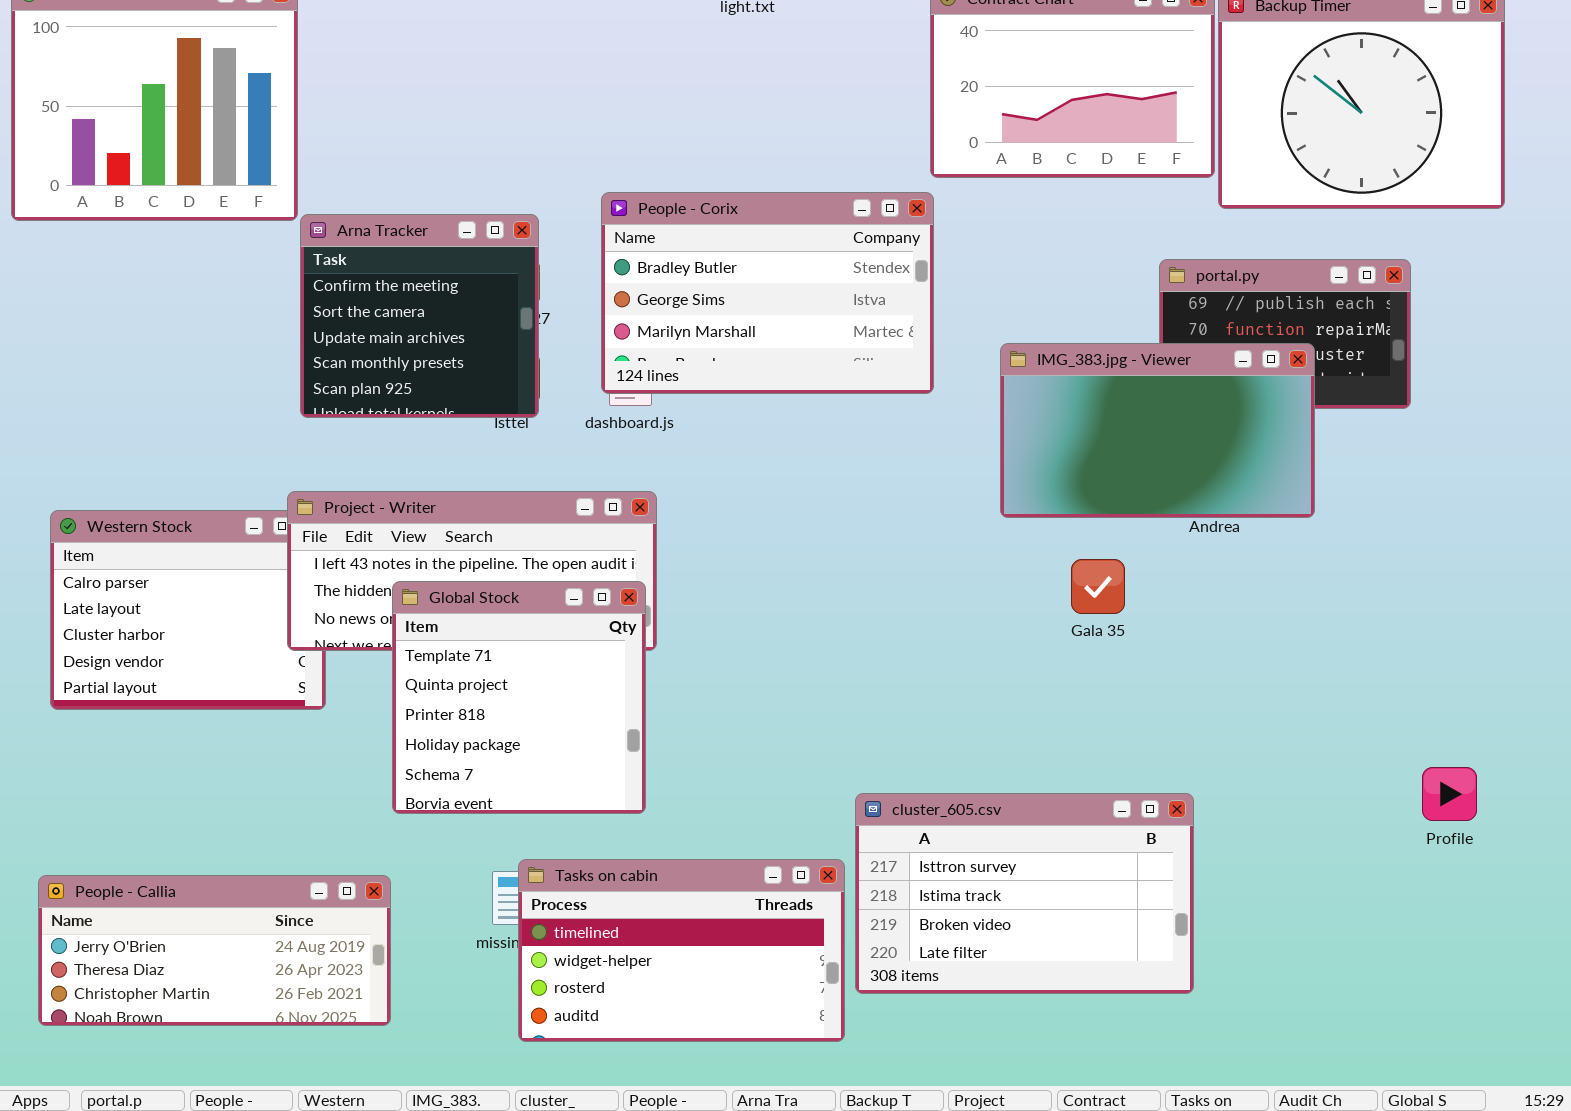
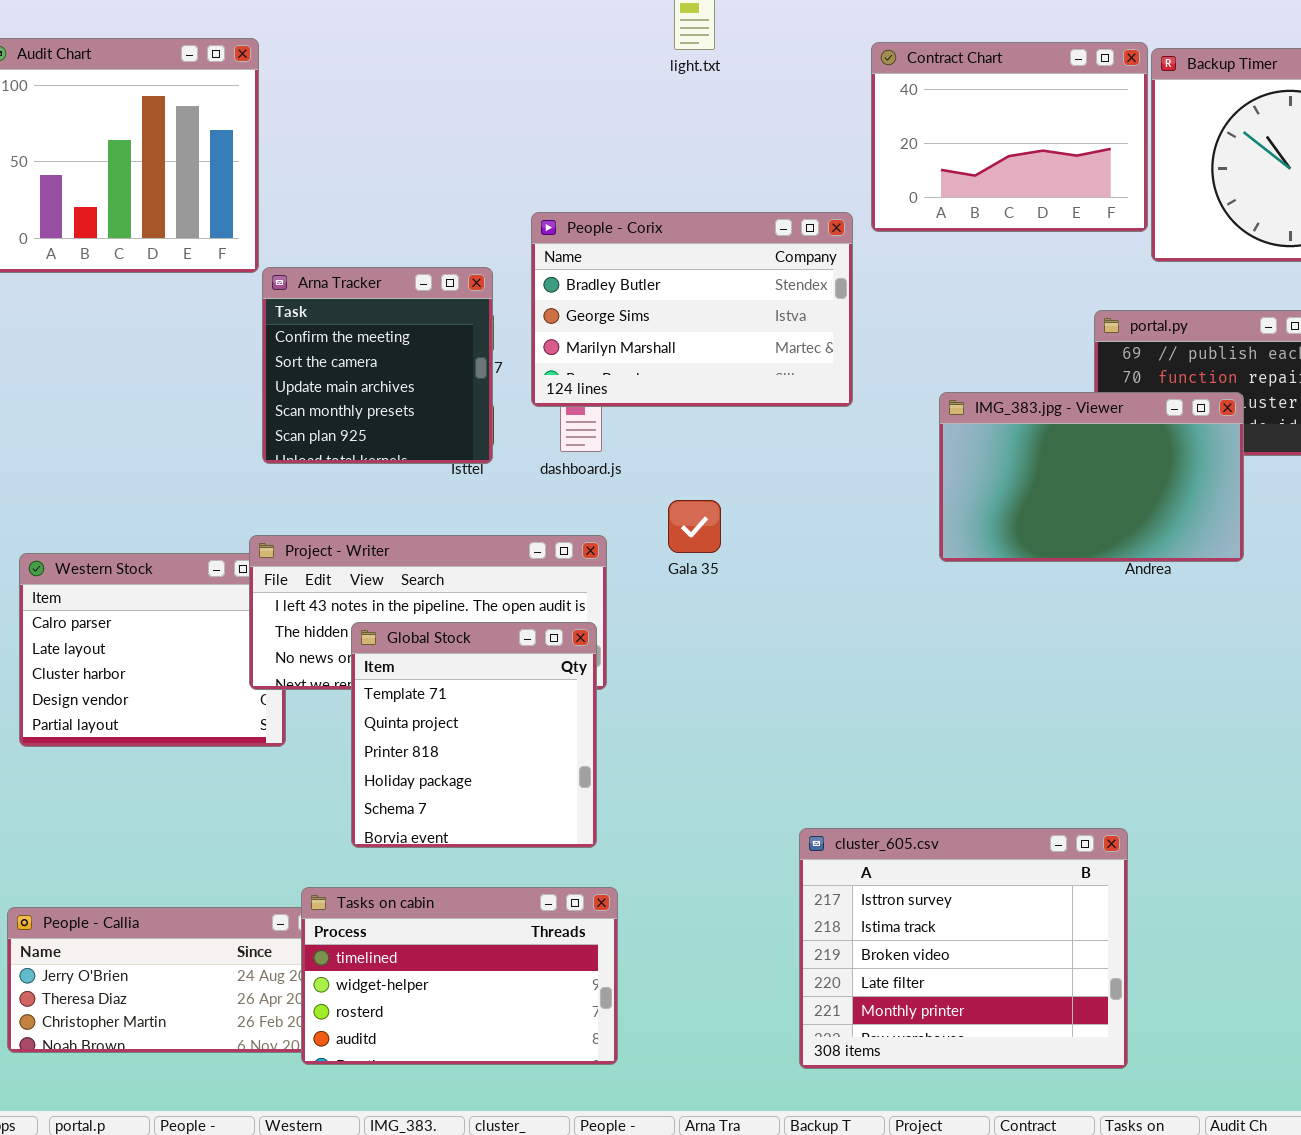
People - Corix: [601,192,934,394] -> [531,212,853,407], moved
Gala 35: [1071,559,1125,614] -> [668,500,721,553], moved
cluster_605.csv: [855,793,1194,994] -> [799,828,1128,1069], resized
Tasks on cabin: [518,859,845,1042] -> [301,887,618,1065], moved

